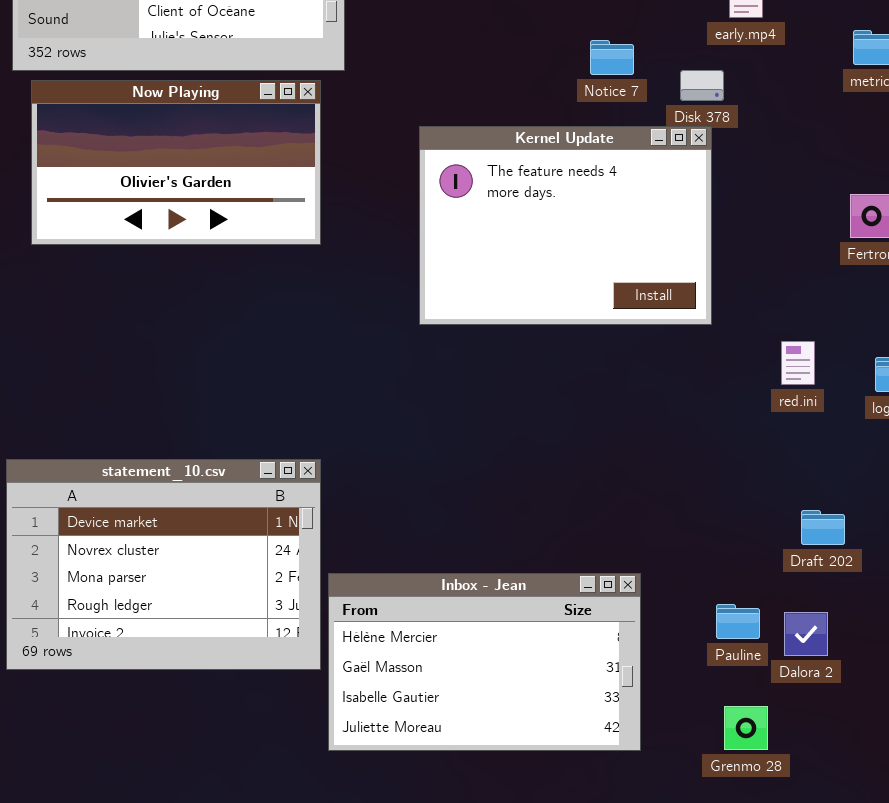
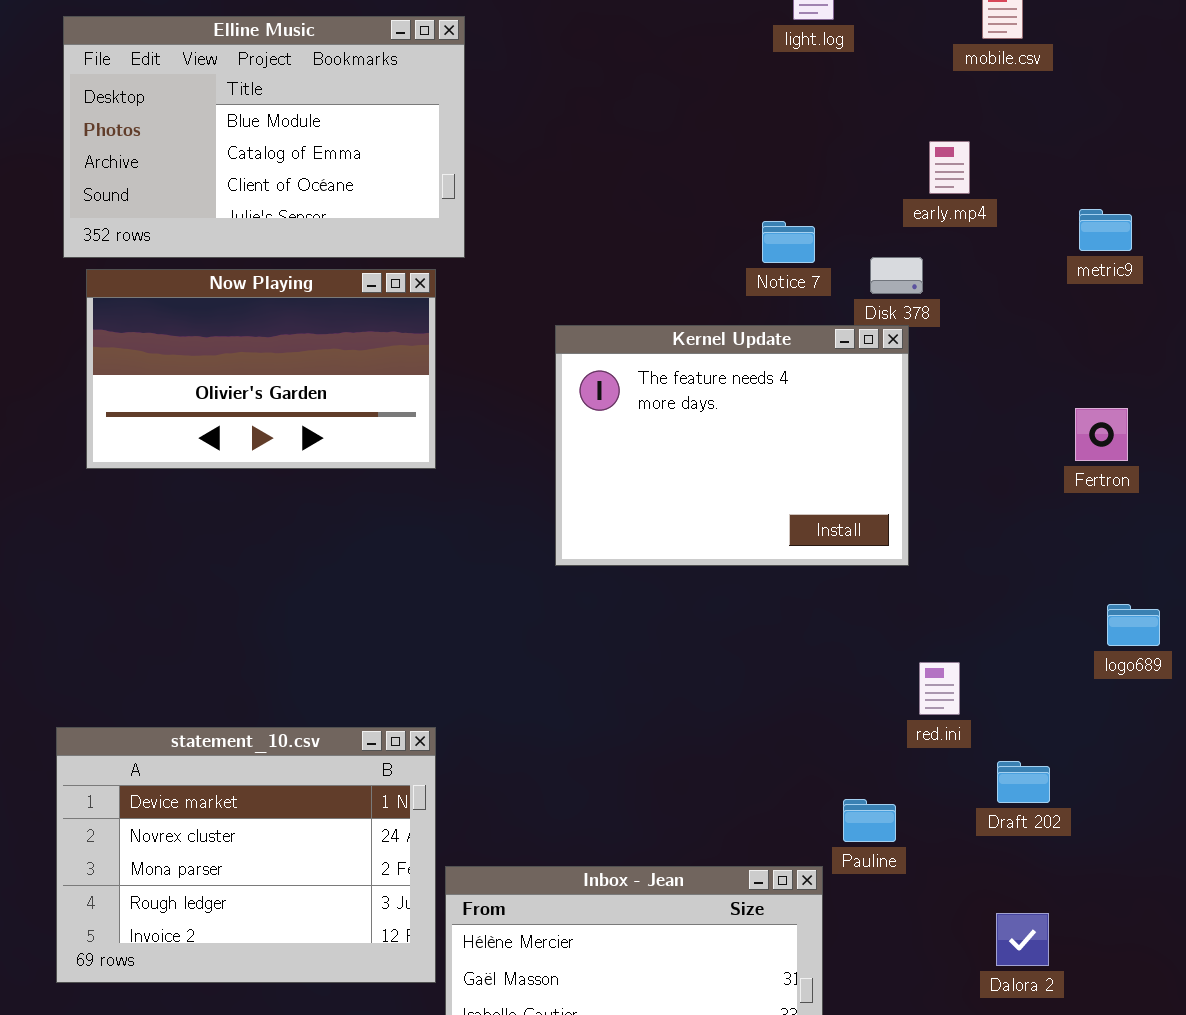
red.ini: [781,341,815,385] -> [919,662,960,715], moved
Draft 202: [801,510,845,545] -> [997,761,1050,803], moved
Pauline: [716,604,760,639] -> [843,799,896,842], moved

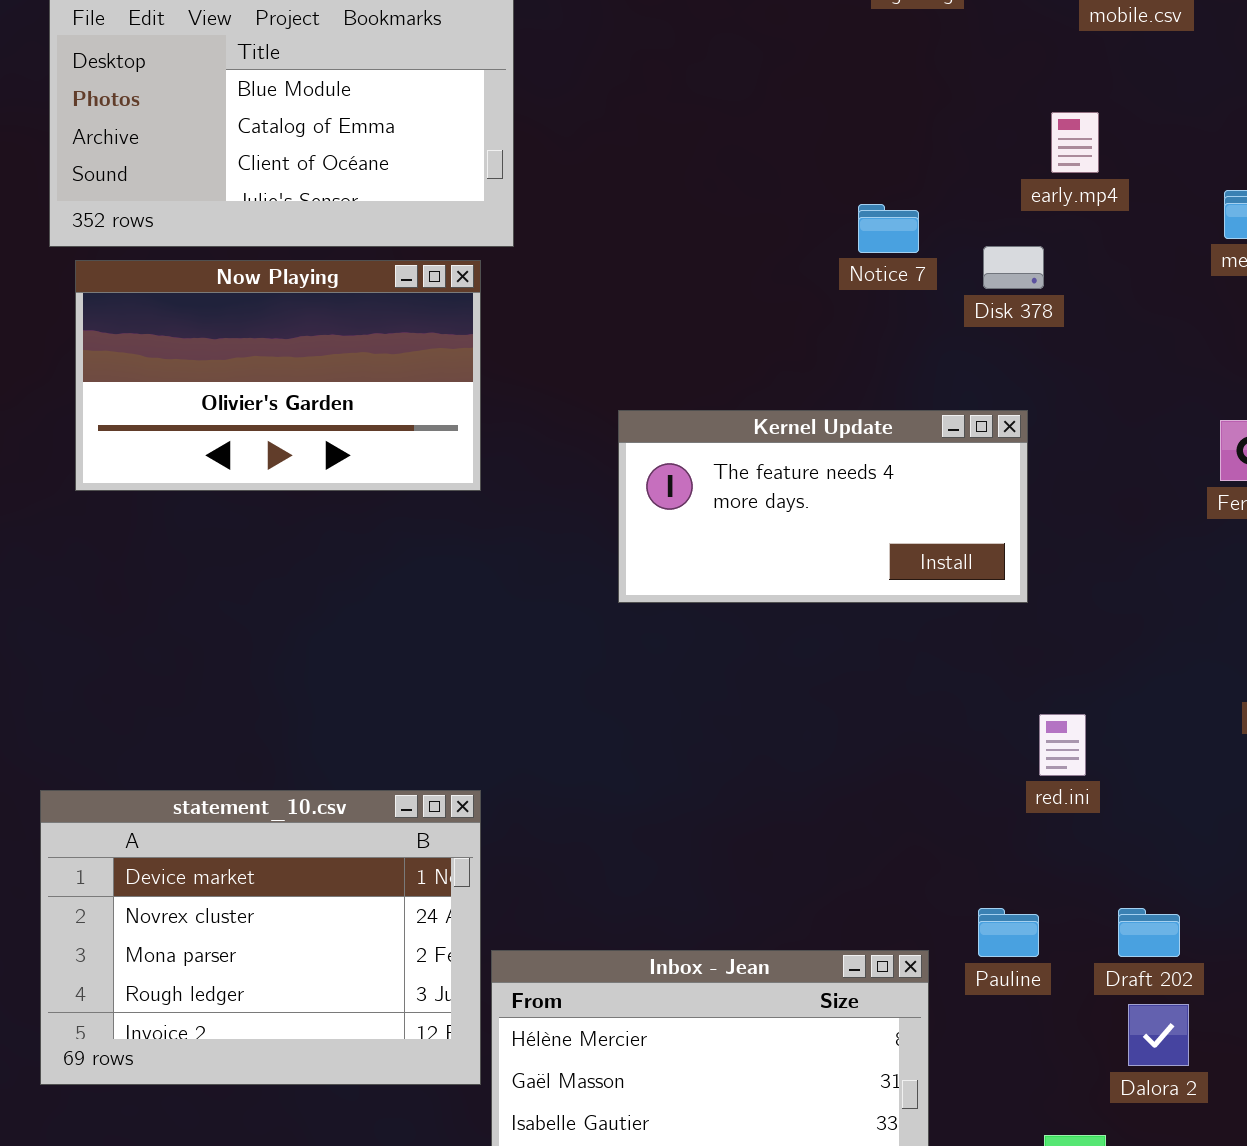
Kernel Update: [555,325,909,566] -> [618,410,1028,603], resized
Draft 202: [997,761,1050,803] -> [1118,908,1180,957], moved
Pauline: [843,799,896,842] -> [978,908,1039,957], moved

